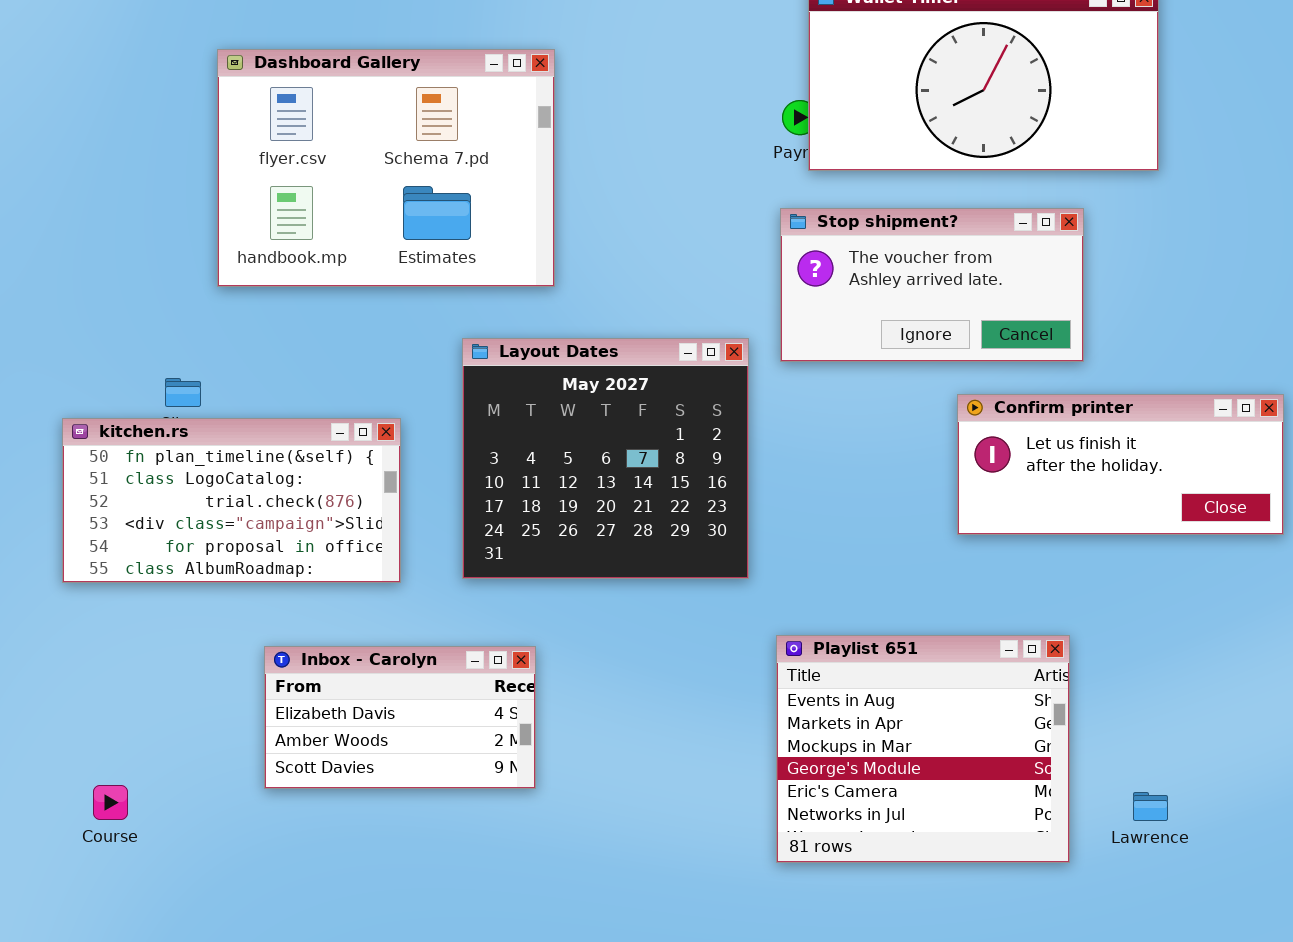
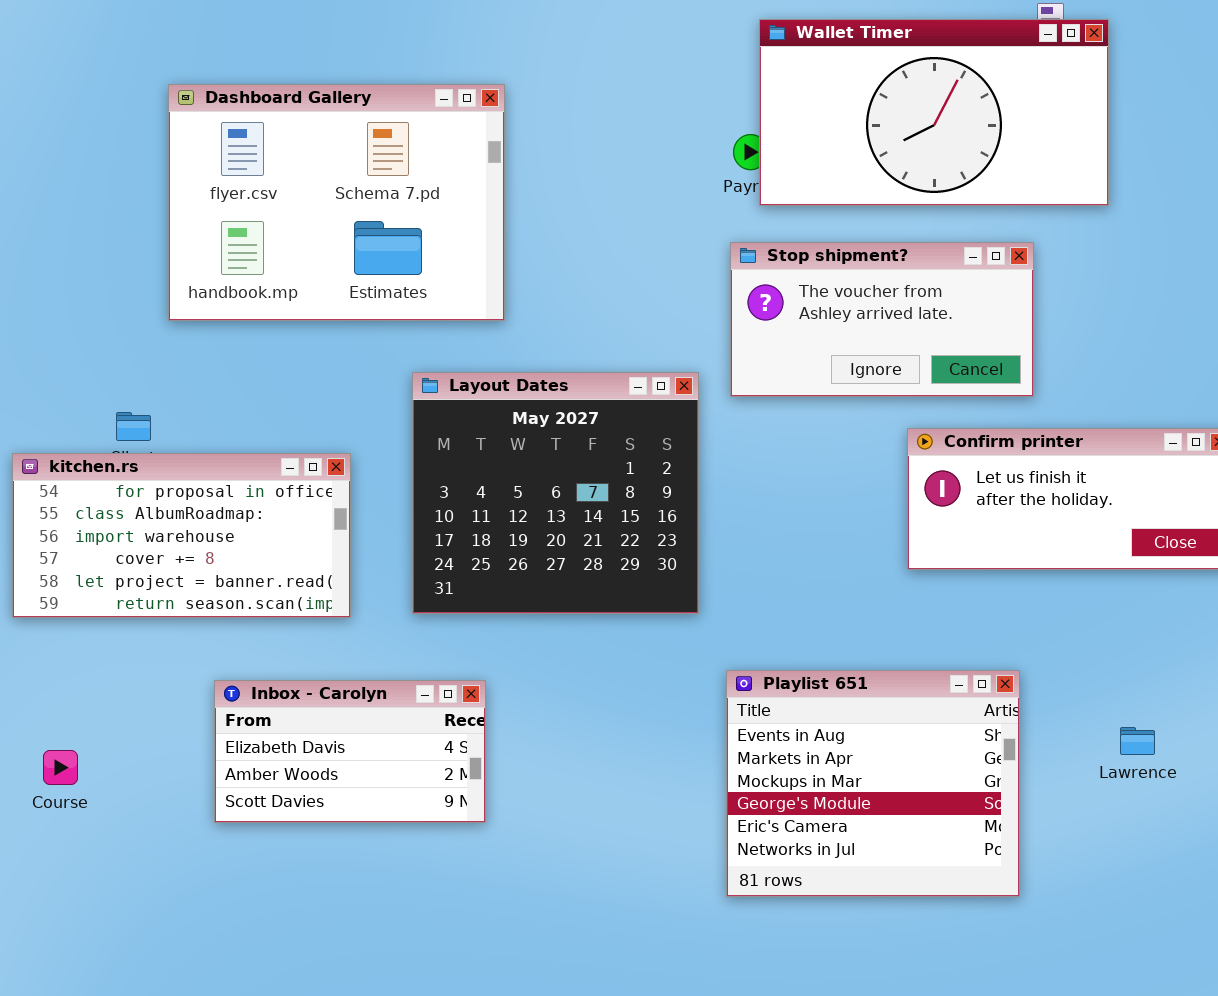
kitchen.rs: [62,418,401,583] -> [12,453,351,618], scrolled down 4 rows
Course: [93,785,128,820] -> [43,750,78,785], moved
Lawrence: [1133,792,1168,821] -> [1120,727,1155,755], moved

